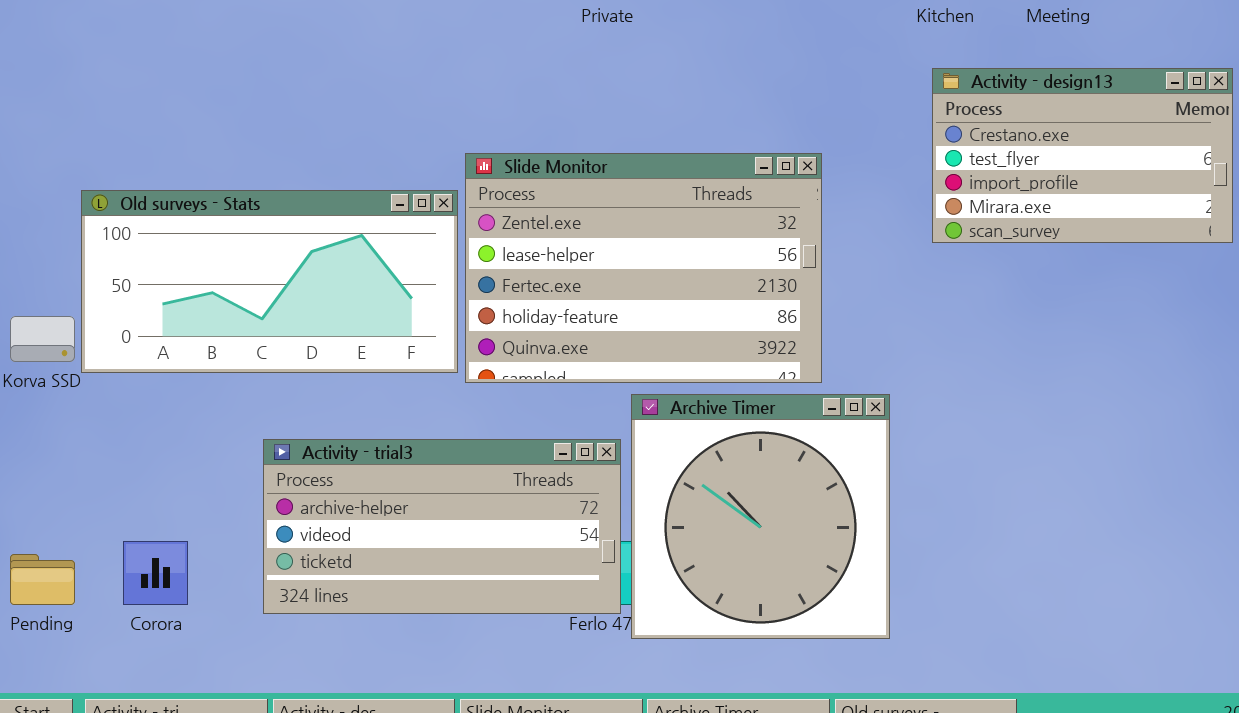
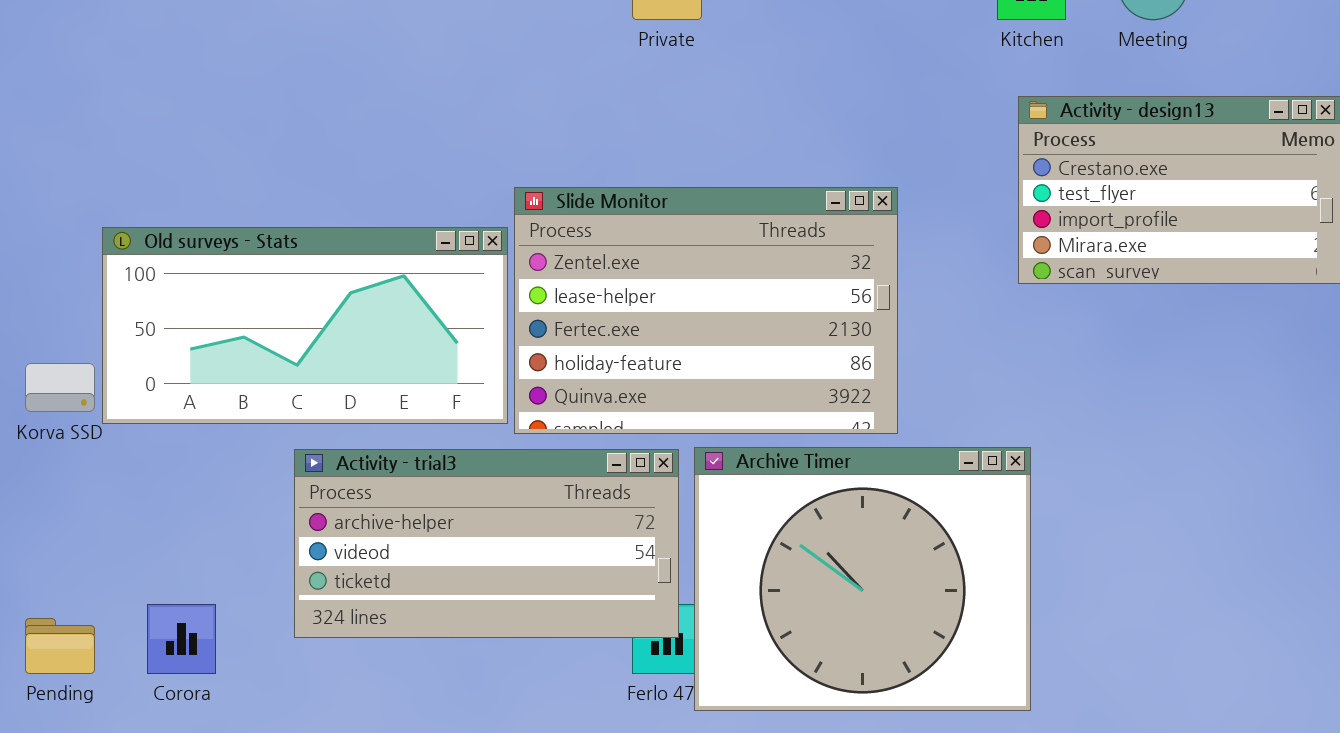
Archive Timer: [631,394,890,639] -> [694,447,1031,711], resized
Activity - trial3: [263,439,621,614] -> [294,449,679,638], moved

